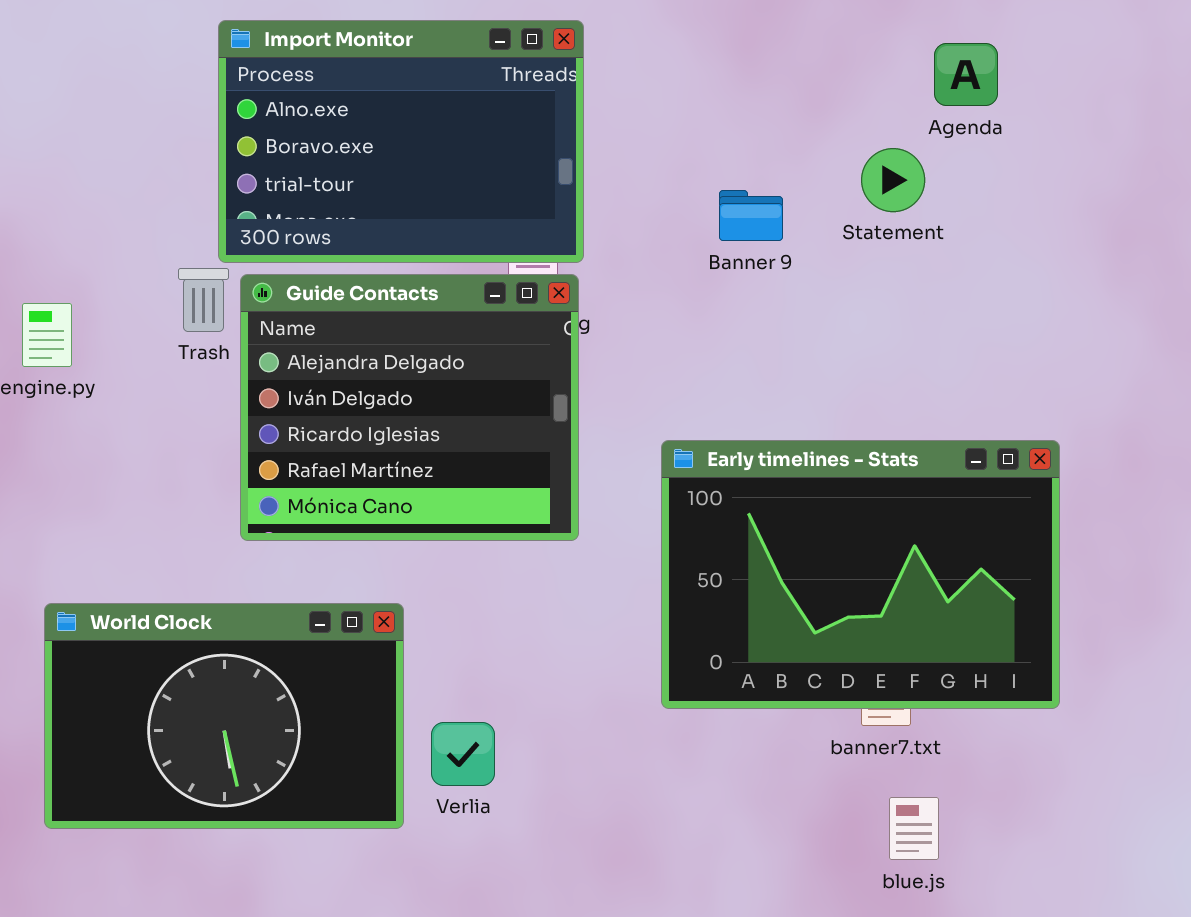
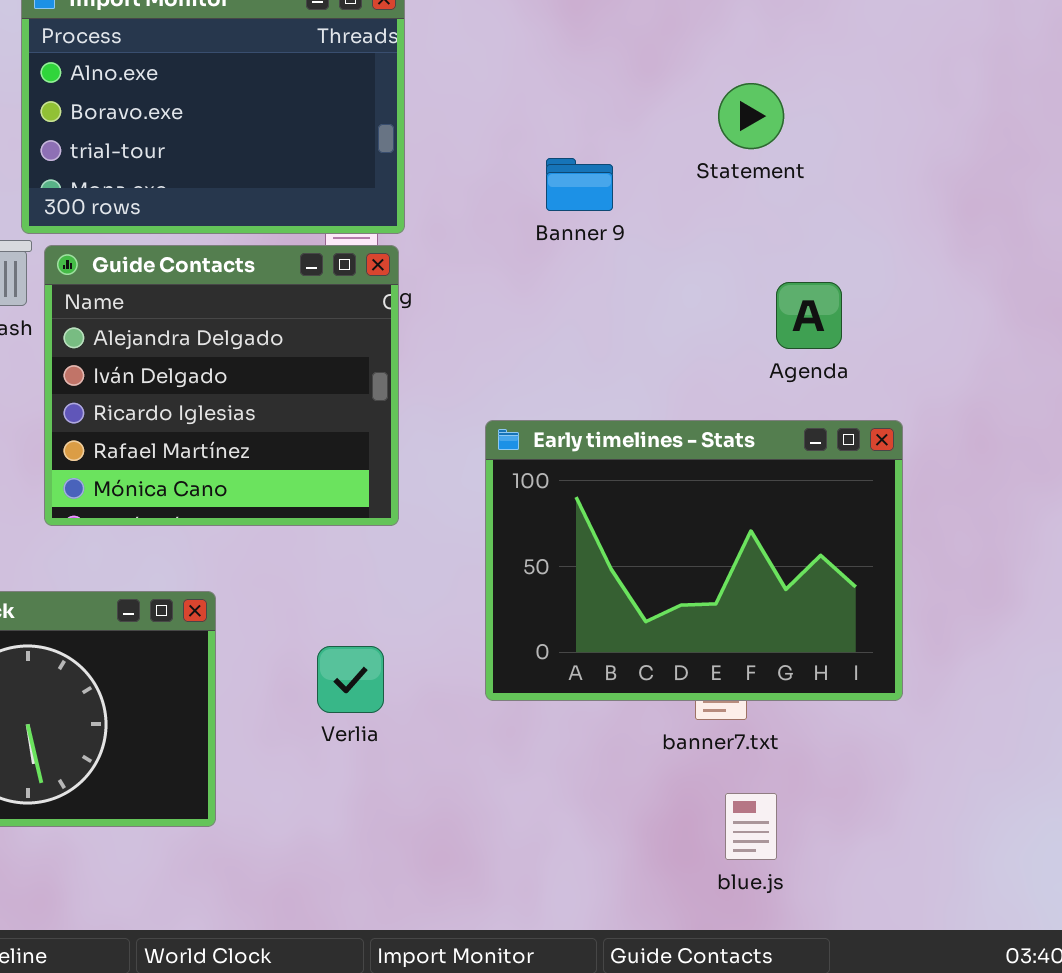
Agenda: [934,43,998,106] -> [776,282,842,349], moved
Statement: [861,148,925,212] -> [718,83,784,149], moved
Verlia: [431,722,495,786] -> [317,646,384,713], moved

